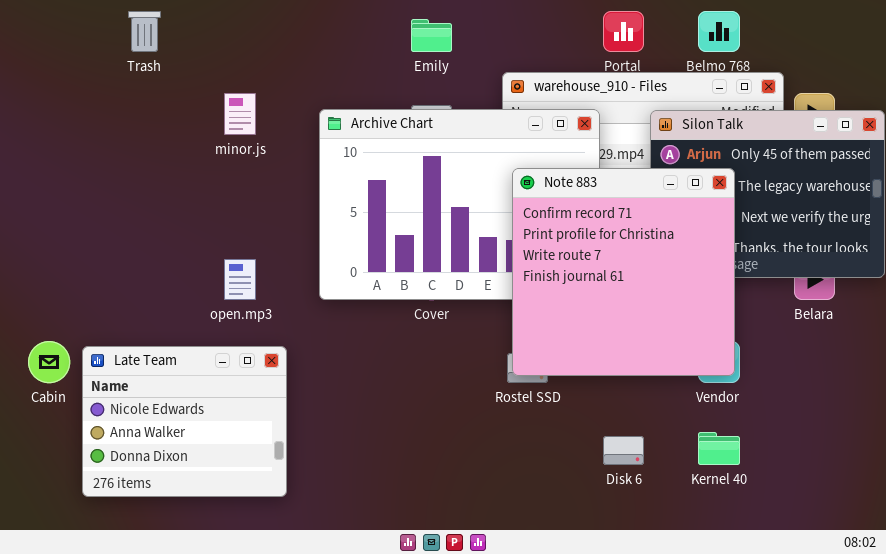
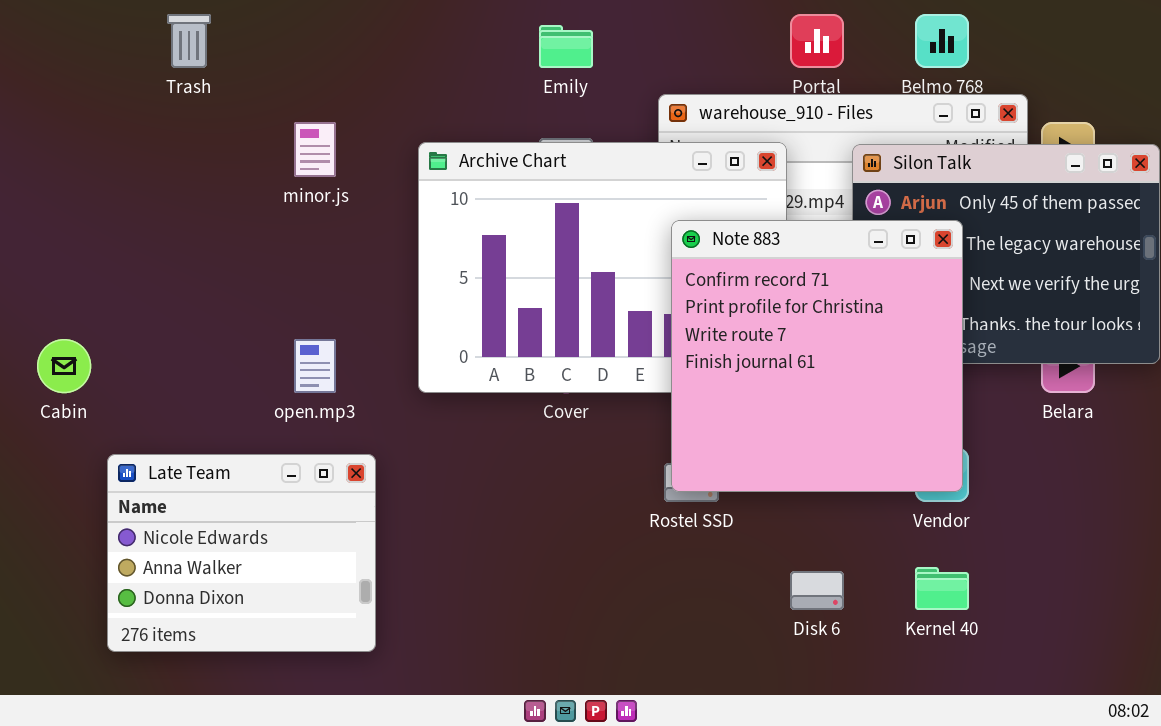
Cabin: [28,341,70,383] -> [37,339,91,393], moved

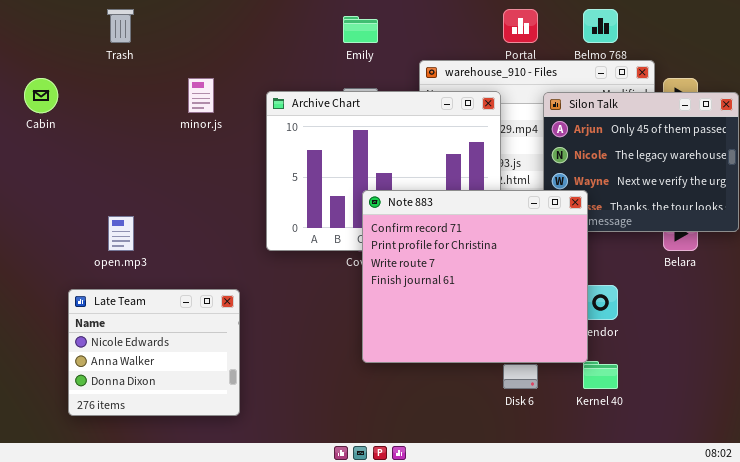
Note 883: [671,220,963,492] -> [362,190,588,363], moved, resized
Cabin: [37,339,91,393] -> [24,78,58,113], moved
open.mp3: [294,339,336,393] -> [108,216,134,251], moved

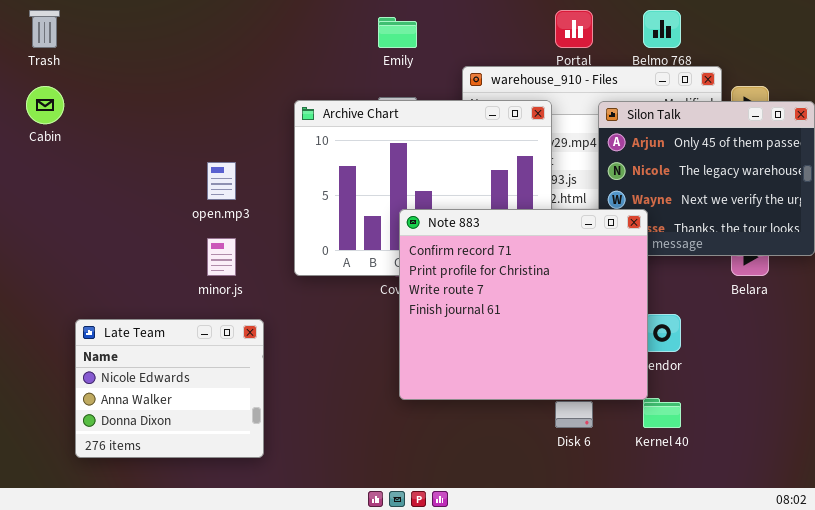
Trash: [107,9,134,43] -> [29,10,60,48], moved
minor.js: [188,78,214,113] -> [207,238,236,276], moved
open.mp3: [108,216,134,251] -> [207,162,236,200], moved

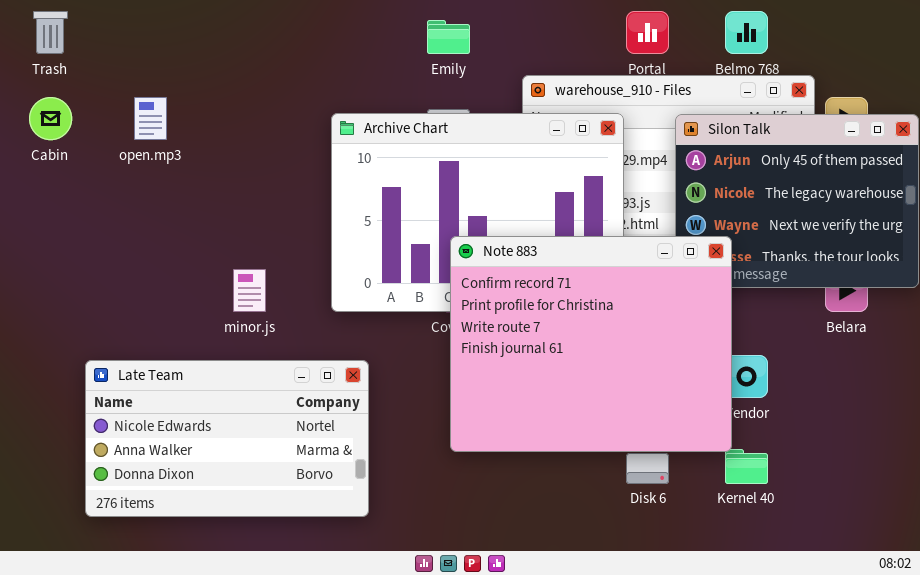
open.mp3: [207,162,236,200] -> [134,97,167,140], moved
Late Team: [75,319,264,458] -> [85,360,369,517], resized

